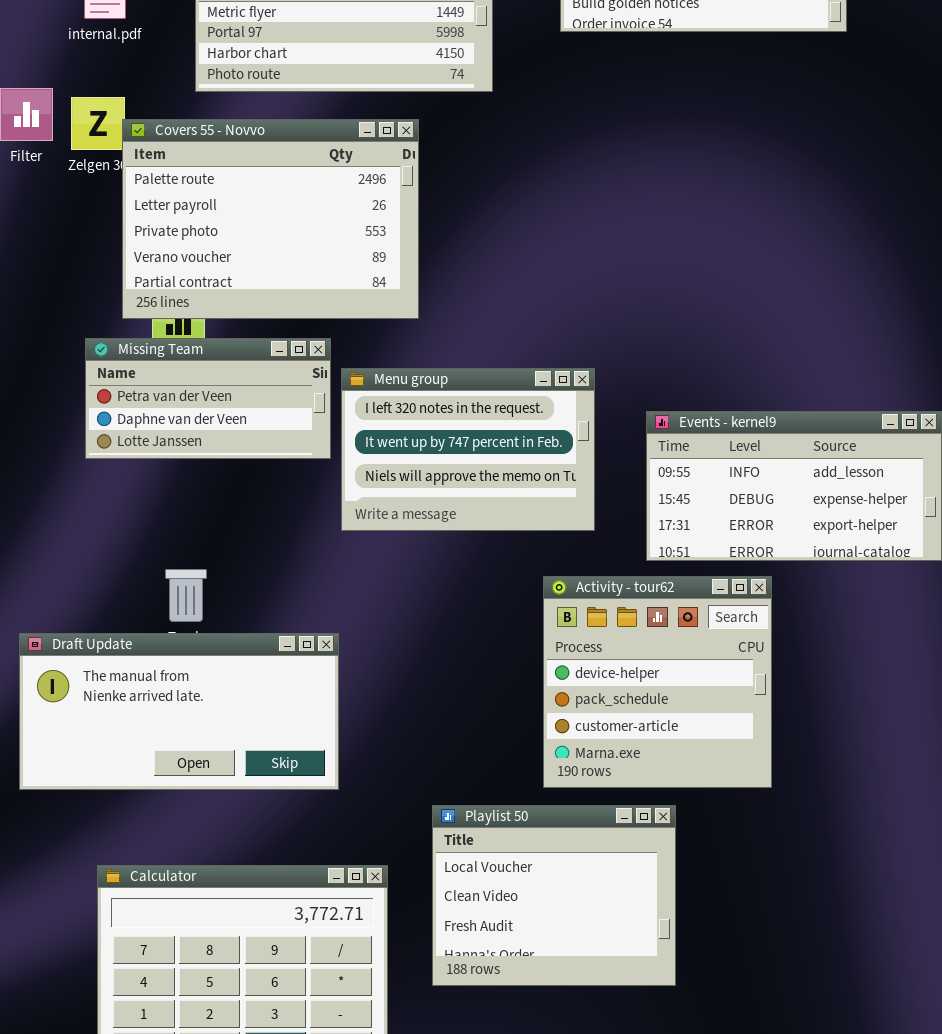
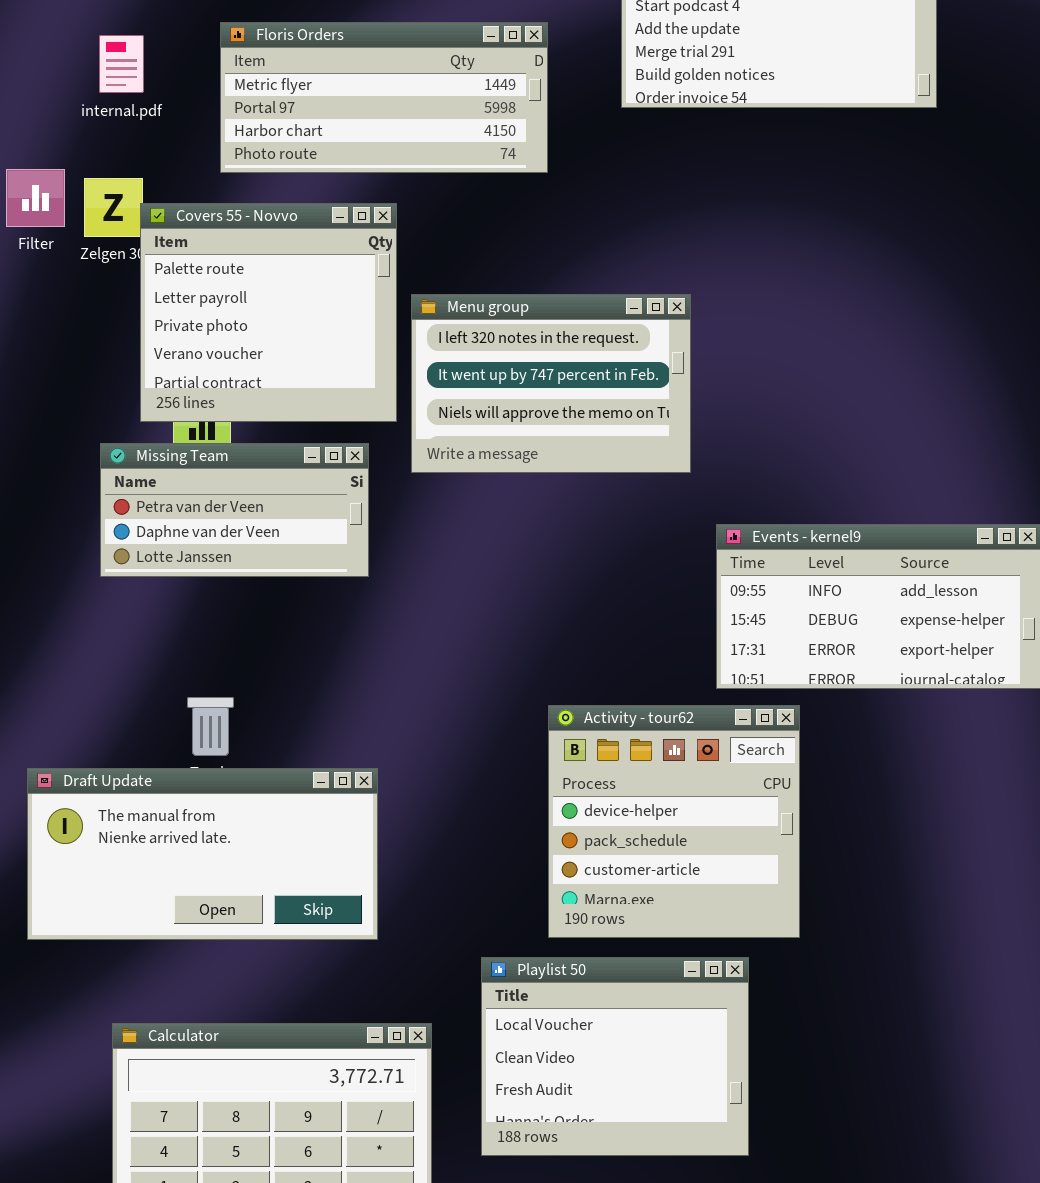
Covers 55 - Novvo: [122,119,419,319] -> [140,203,397,422], resized
Menu group: [341,368,595,531] -> [411,294,691,473], moved
Activity - tour62: [543,576,772,788] -> [548,705,800,938], moved

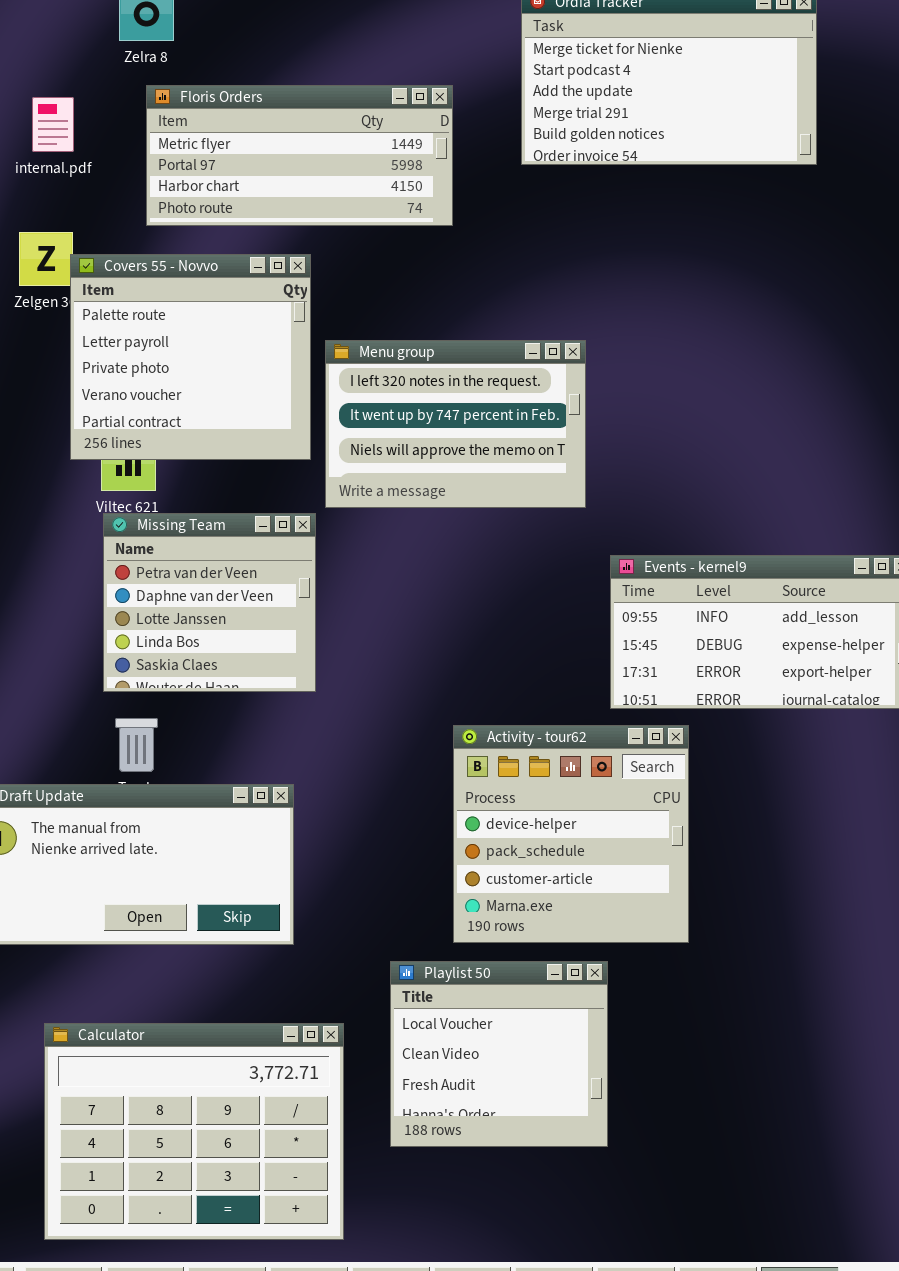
Missing Team: [100,443,369,577] -> [103,513,316,692], moved, resized
Playlist 50: [481,957,749,1156] -> [390,961,608,1147], resized

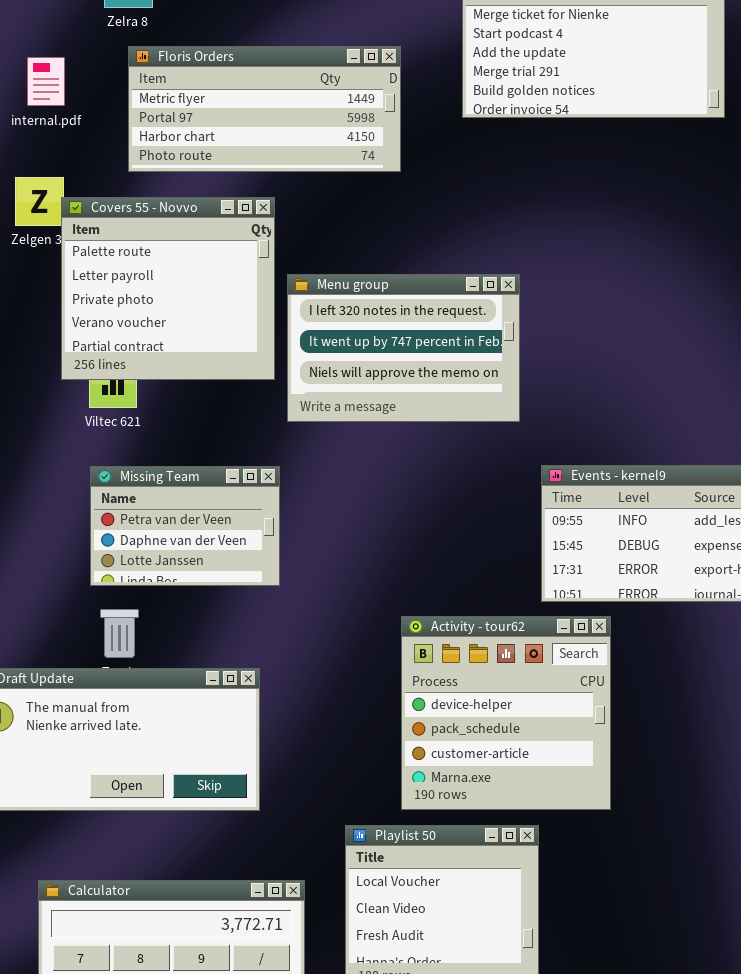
Missing Team: [103,513,316,692] -> [90,466,280,586], resized

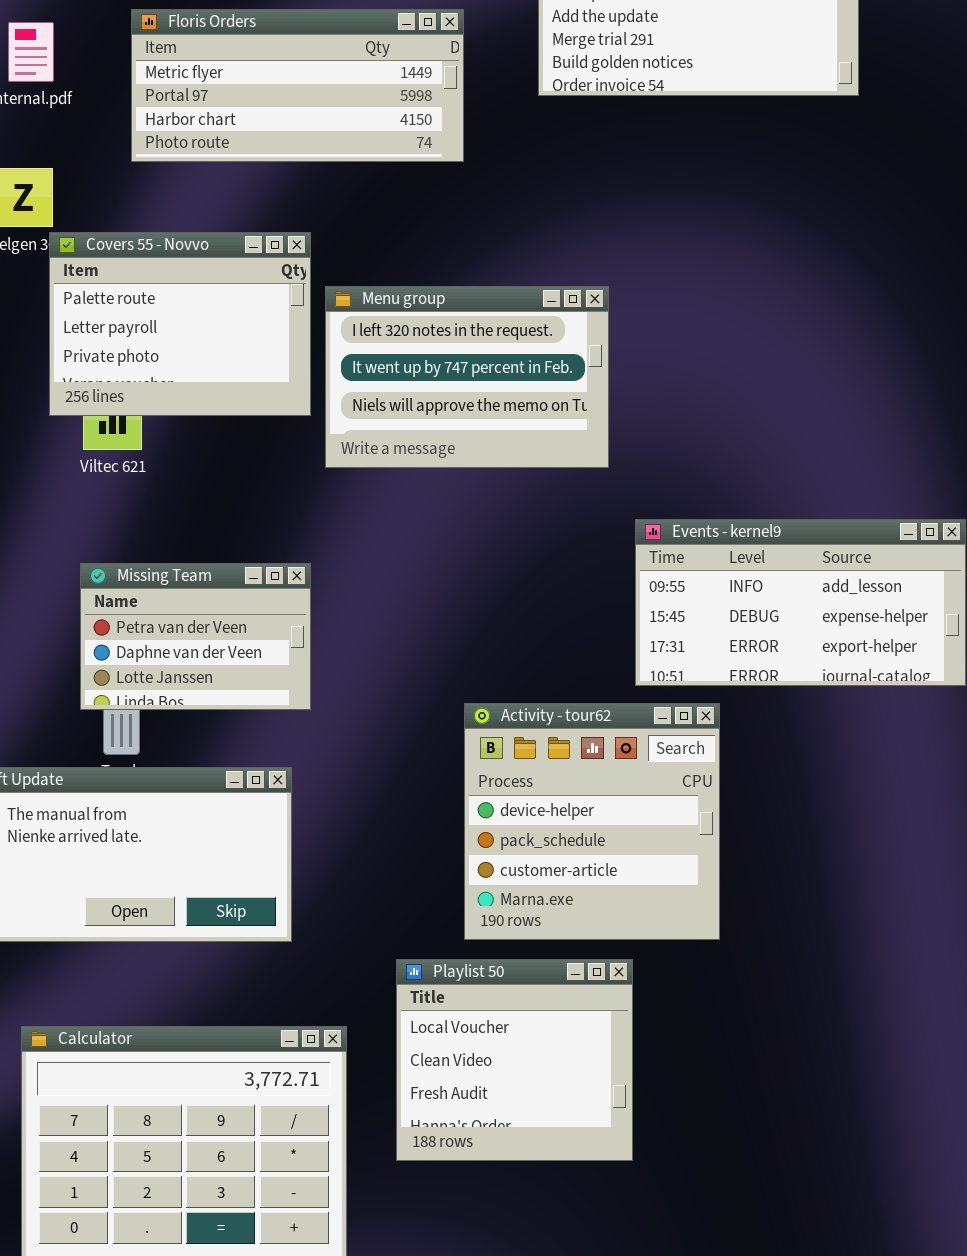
Covers 55 - Novvo: [61,197,275,380] -> [49,232,311,416], resized
Missing Team: [90,466,280,586] -> [80,563,311,710], moved

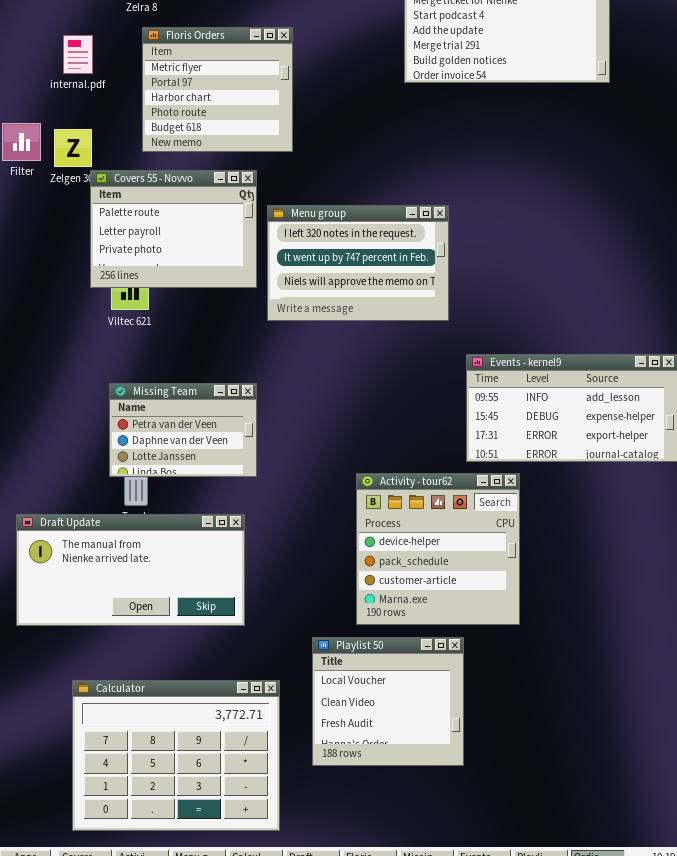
Floris Orders: [131,9,464,162] -> [142,27,293,152], resized

